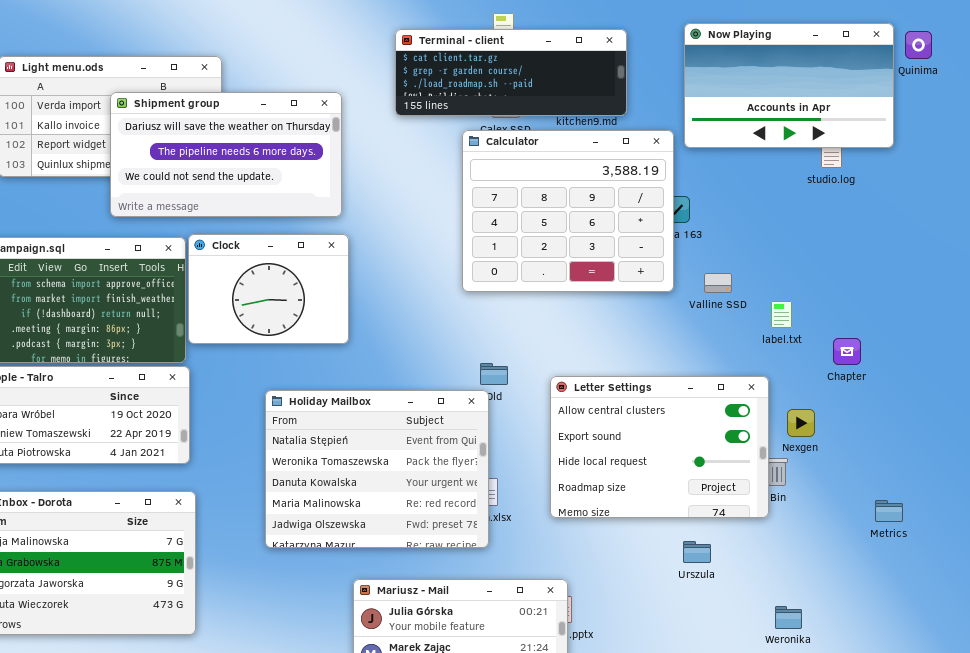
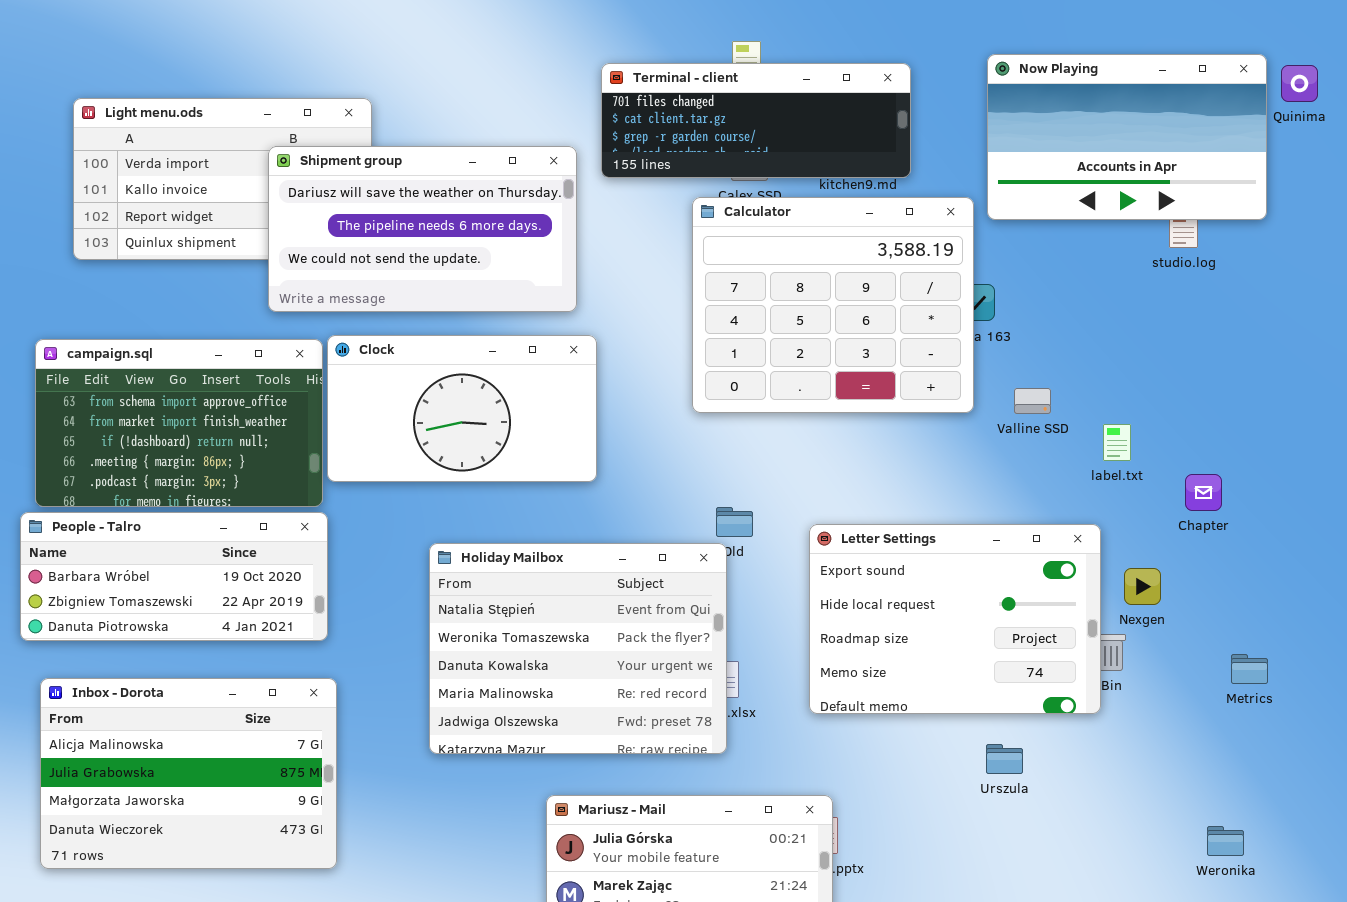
Terminal - client: [395,29,627,116] -> [601,63,911,178], scrolled up 1 row
Shipment group: [110,92,342,217] -> [268,146,577,312], moved
Clock: [188,234,349,344] -> [327,335,597,482], resized
Letter Settings: [550,376,769,518] -> [809,524,1101,714], scrolled down 1 row
Metrics: [875,500,903,522] -> [1231,654,1268,684], moved
Weronika: [775,606,802,629] -> [1207,826,1244,856], moved

